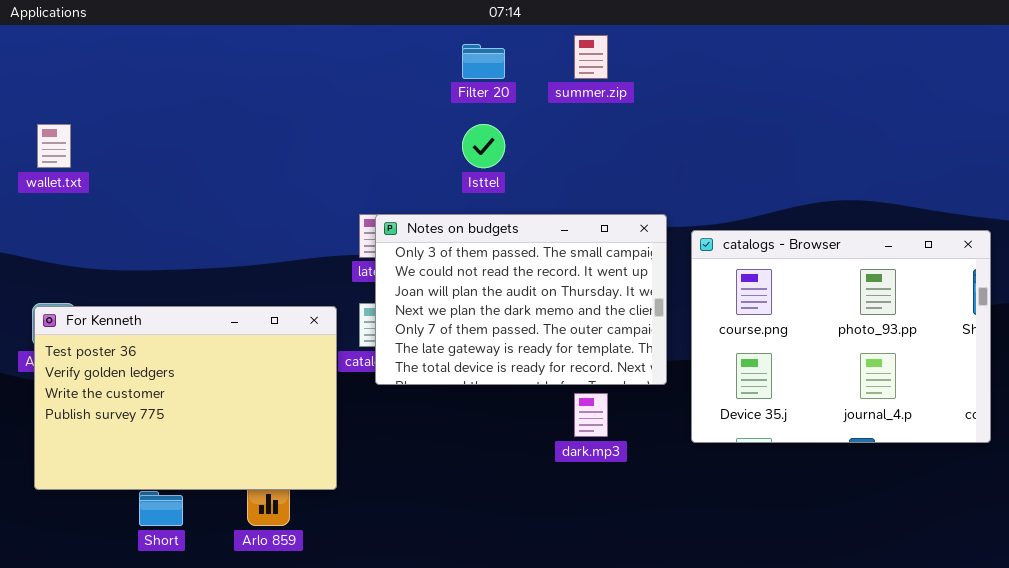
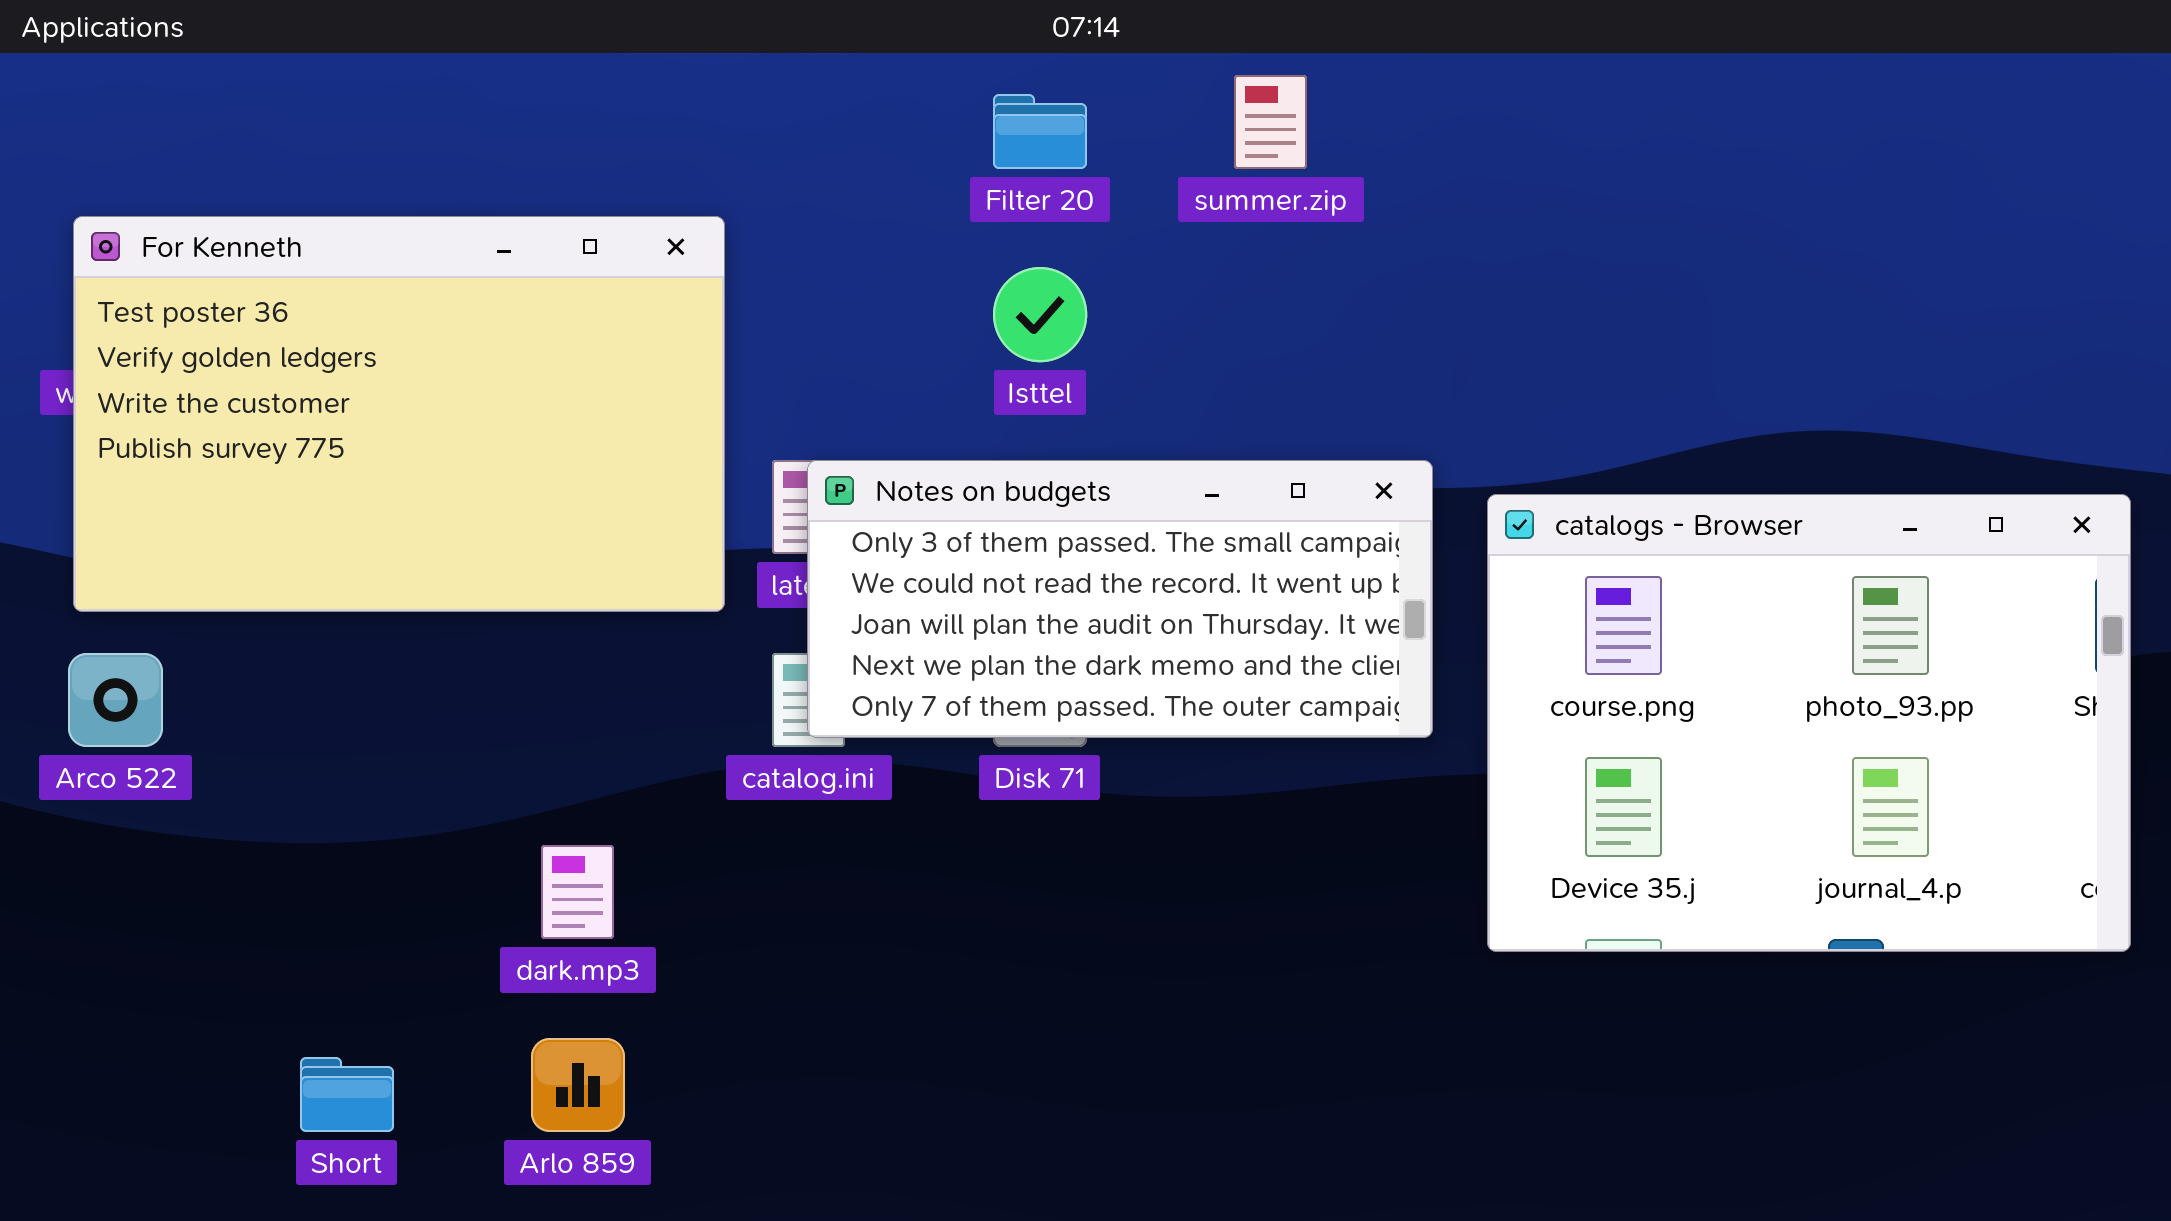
Notes on budgets: [375,214,667,385] -> [807,460,1433,738], resized
For Kenneth: [34,306,337,490] -> [73,216,725,612], moved
dark.mp3: [574,393,608,437] -> [541,845,614,939], moved

